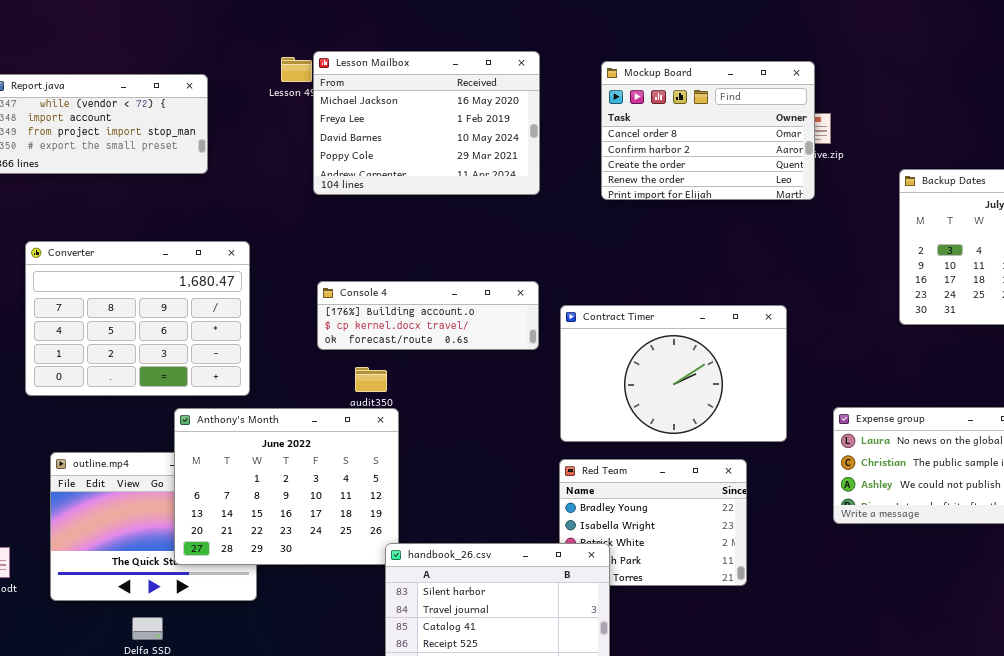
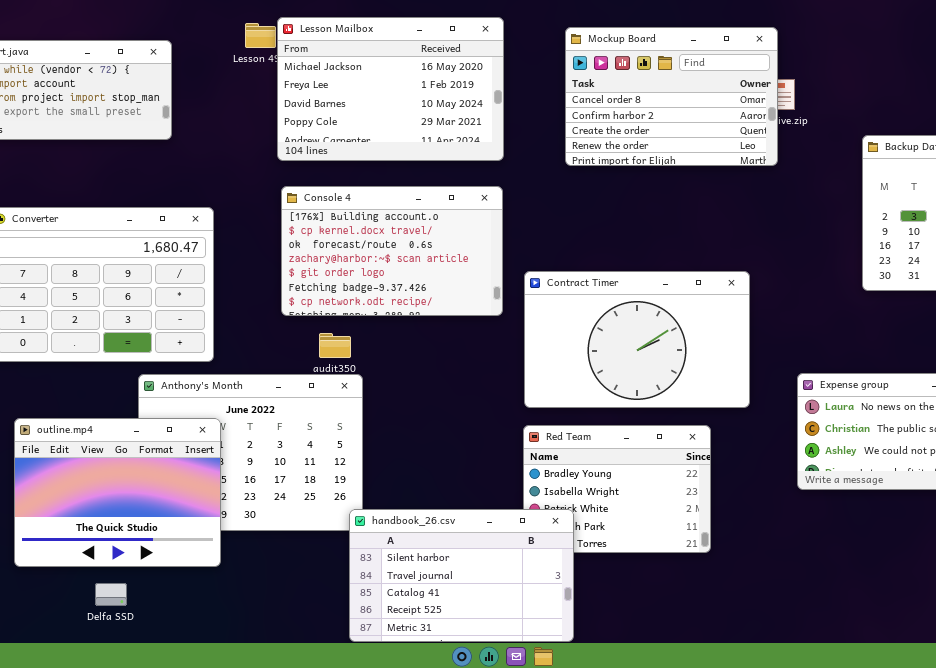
Console 4: [317,281,539,350] -> [281,186,503,316], resized
outline.mp4: [50,452,257,601] -> [14,418,221,567], raised

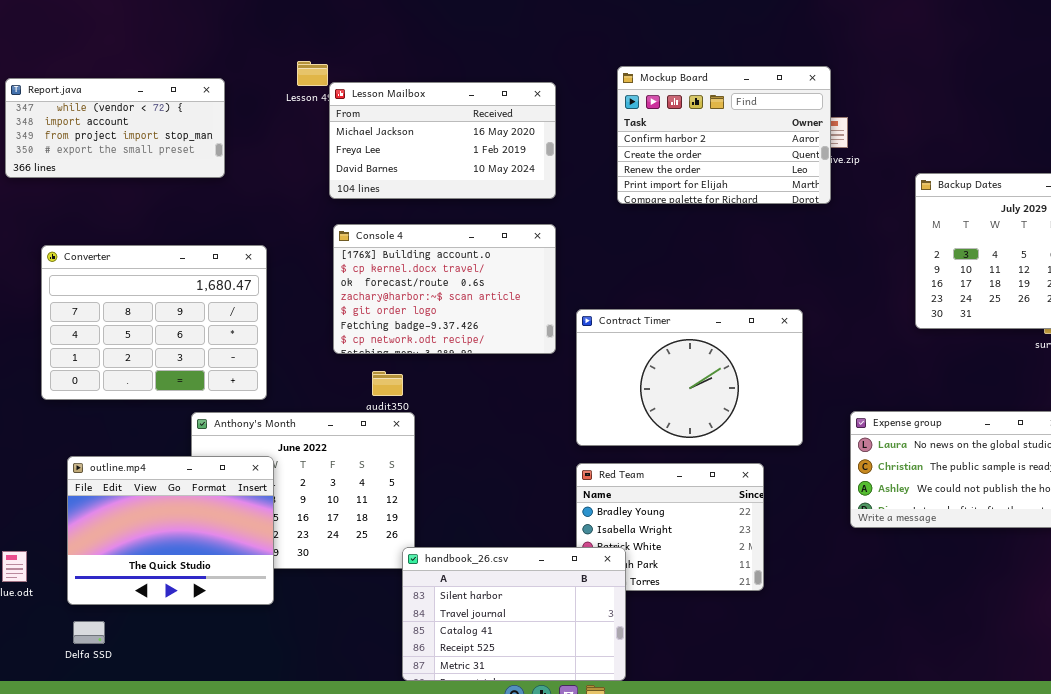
Lesson Mailbox: [277,17,504,161] -> [329,82,556,199], resized
Mockup Board: [565,27,778,166] -> [617,66,831,204], scrolled down 1 row
Delfa SSD: [95,583,127,606] -> [73,621,105,644], moved

